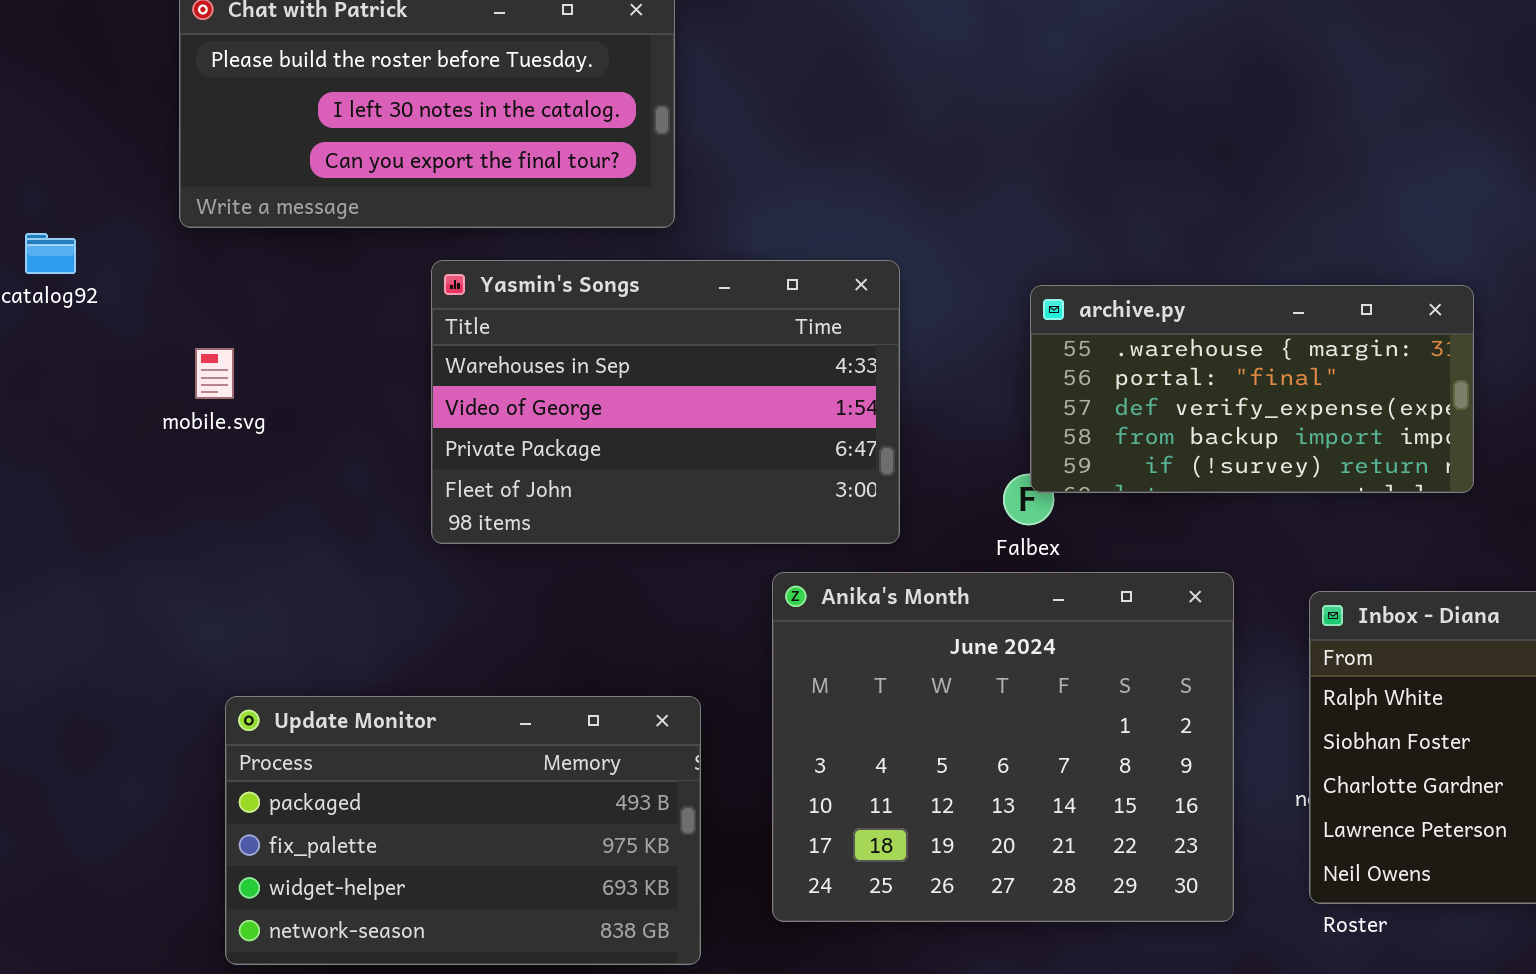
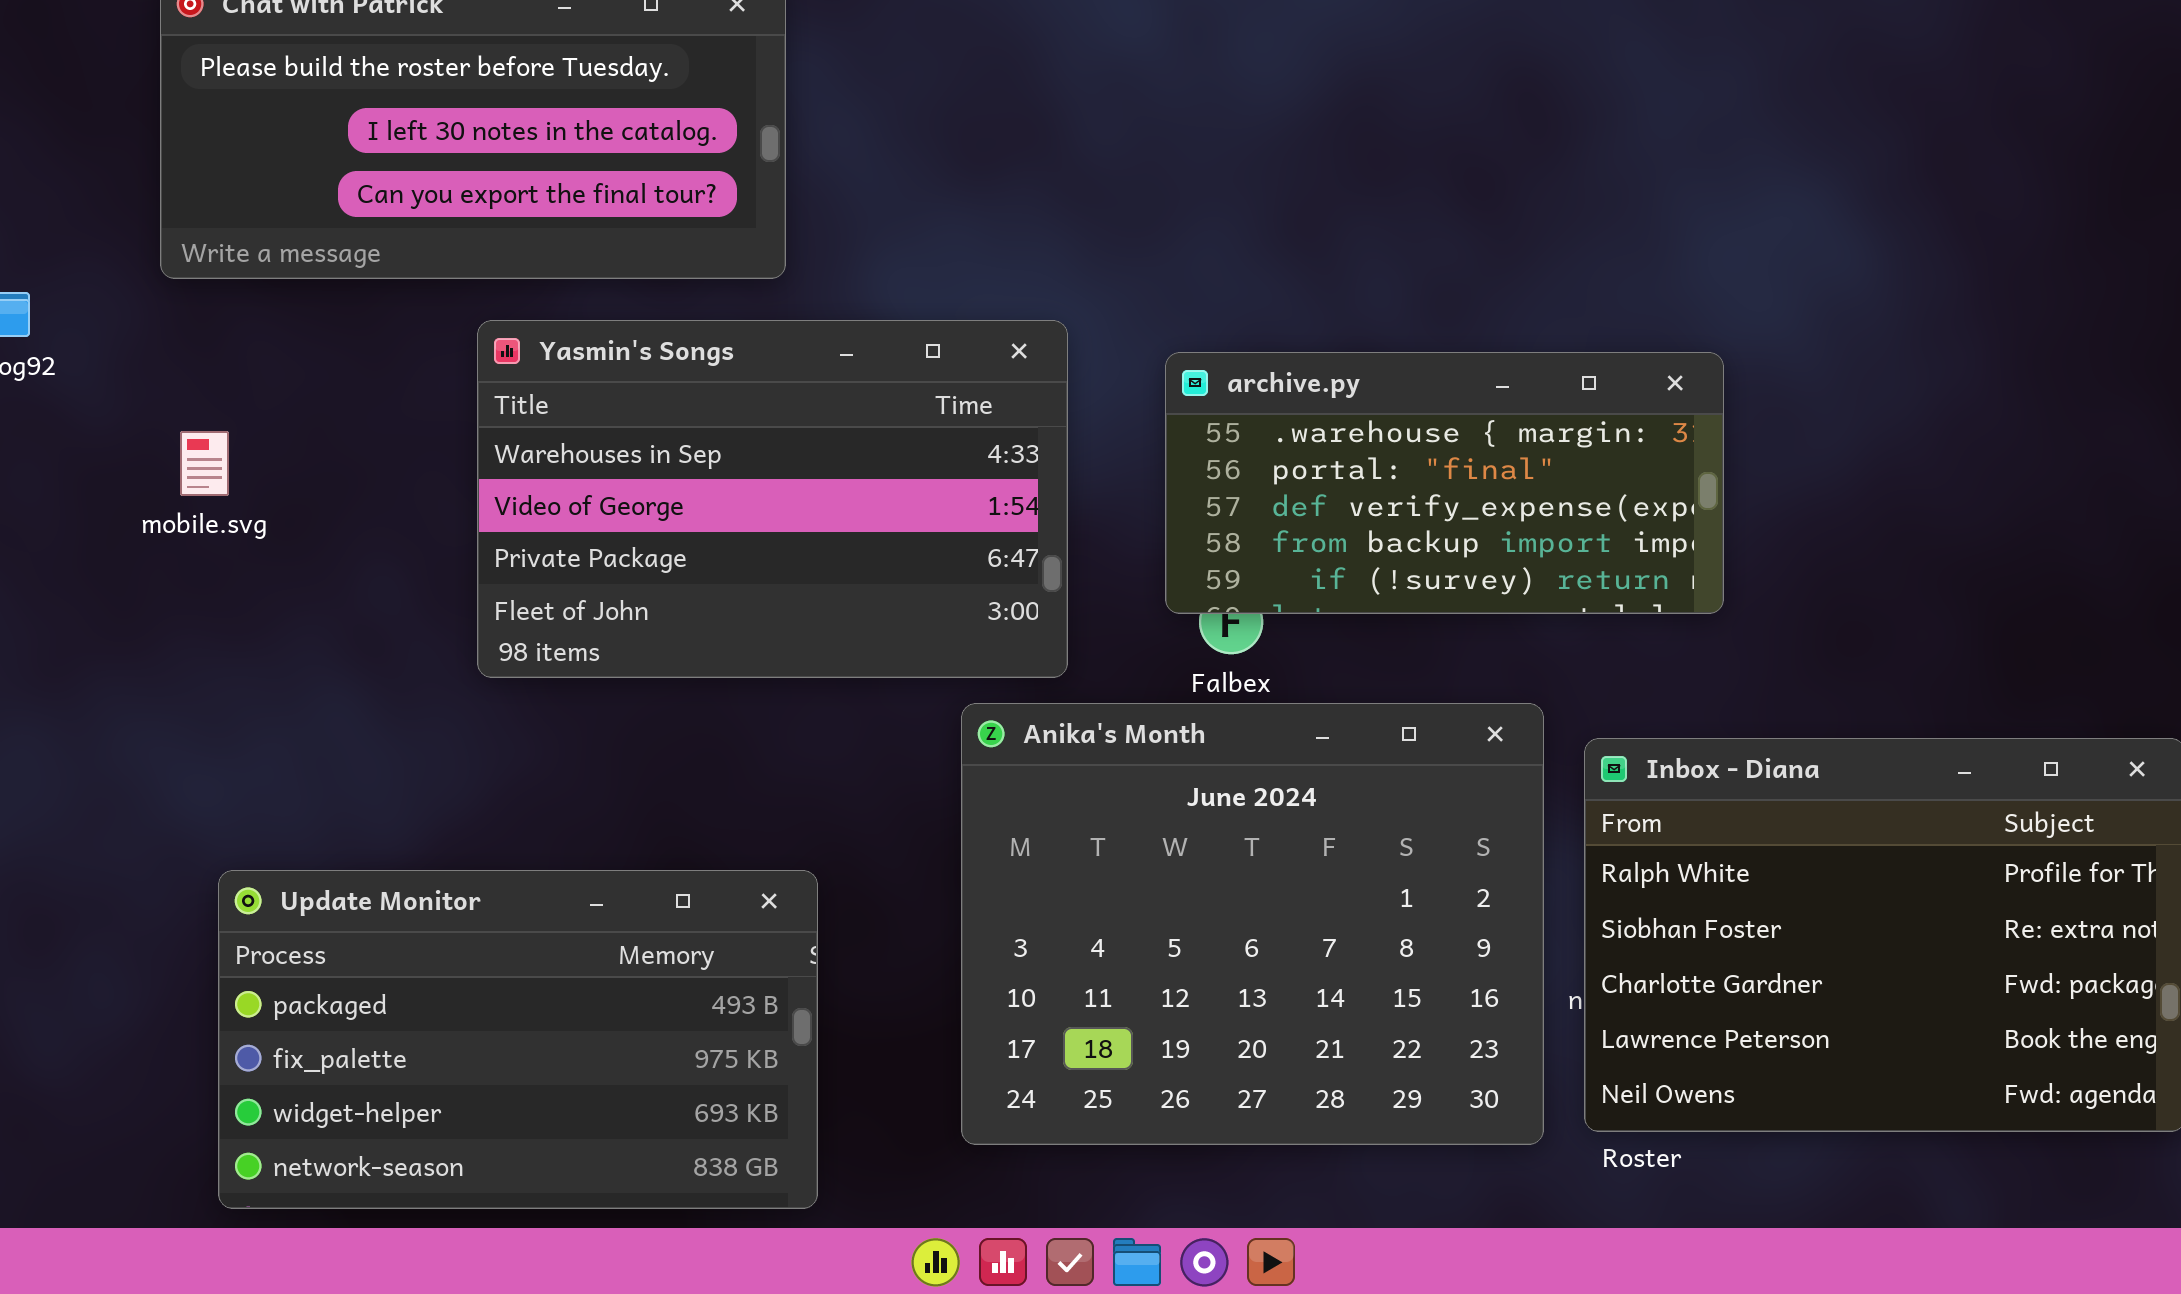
archive.py: [1030,285,1474,493] -> [1165,352,1724,614], moved
Anika's Month: [772,572,1234,922] -> [961,703,1544,1145], moved

